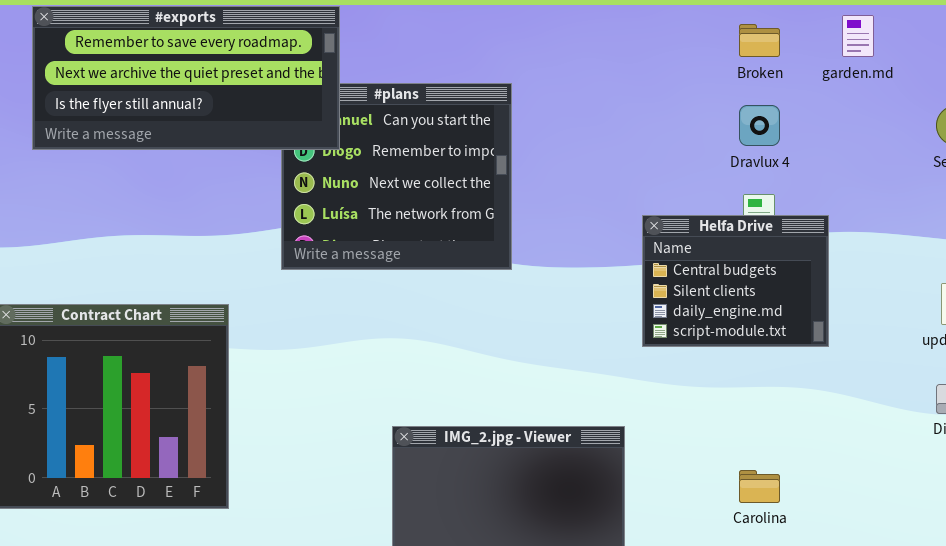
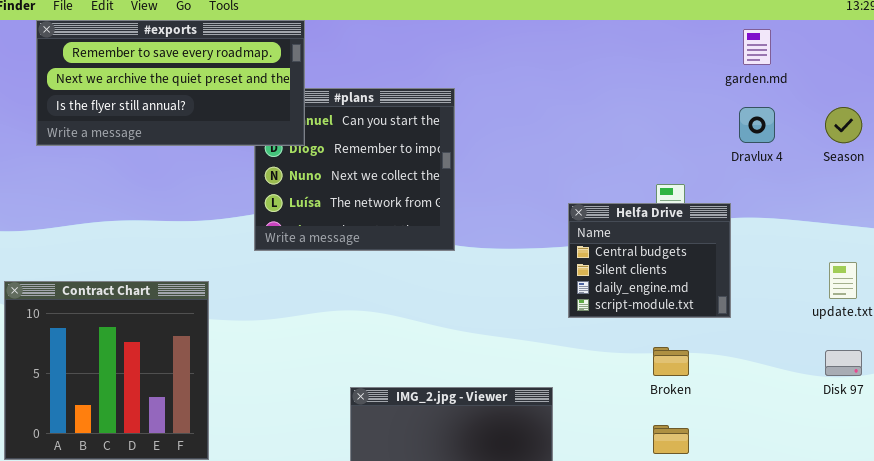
Broken: [739,24,780,57] -> [653,347,689,376], moved
Dravlux 4: [739,105,780,146] -> [739,107,775,143], moved

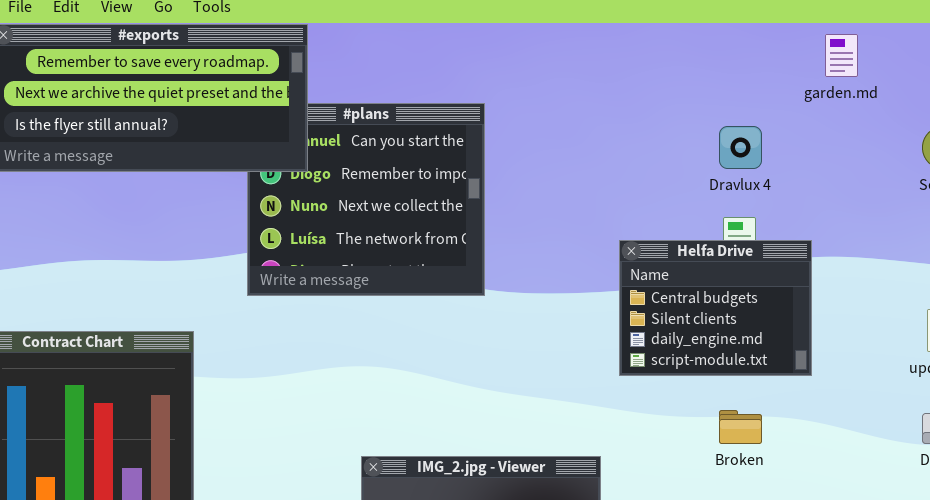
Dravlux 4: [739,107,775,143] -> [719,126,762,169], moved

